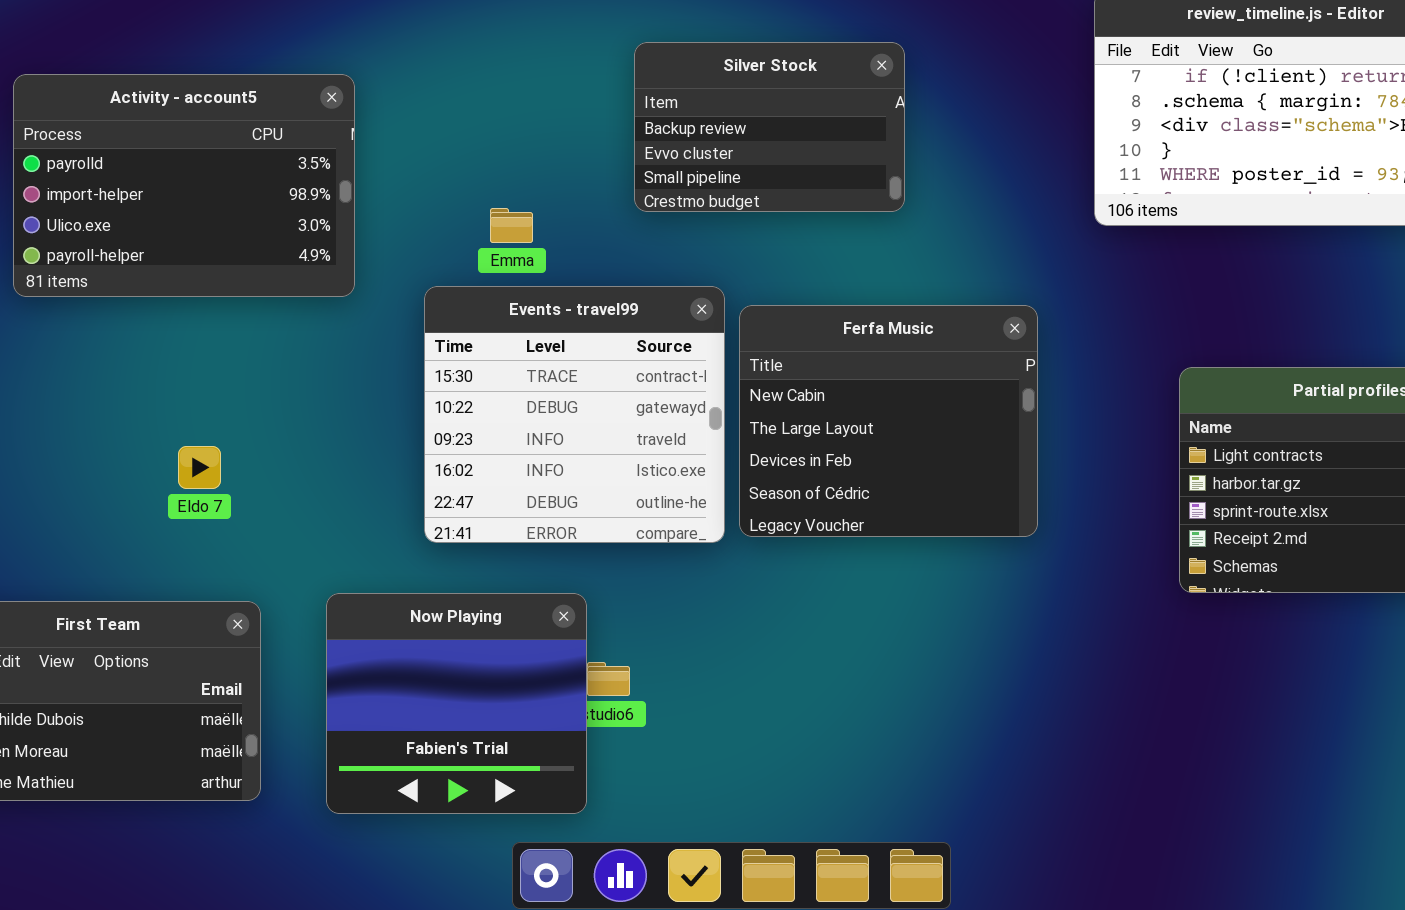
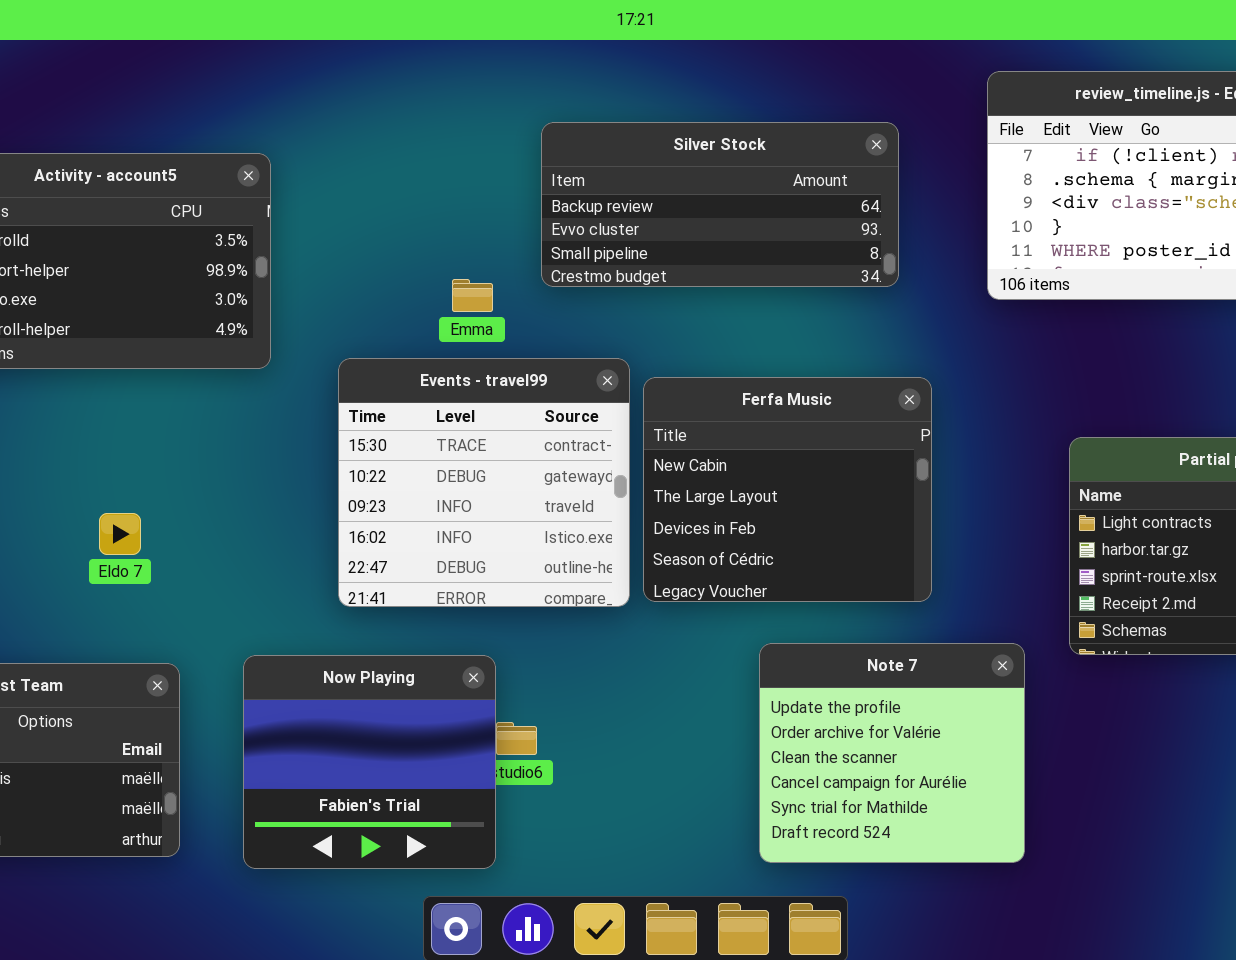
Silver Stock: [634,42,905,212] -> [541,122,899,287], resized
Emma: [490,208,533,243] -> [452,279,493,312], moved
Note 7: none -> [759,643,1025,863], opened

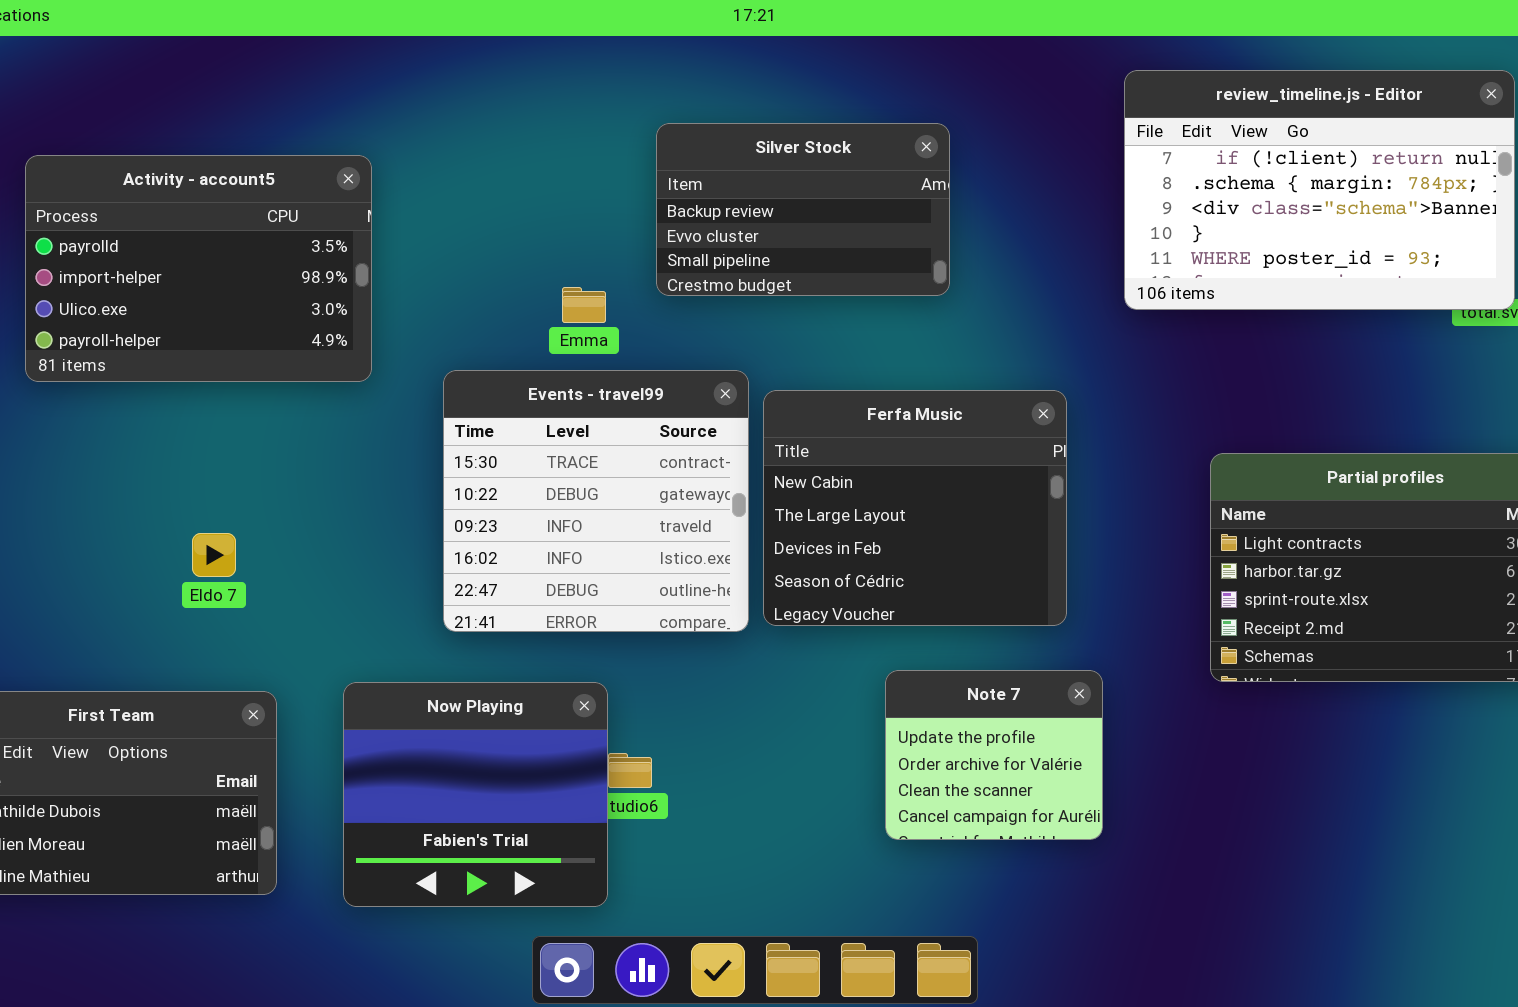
Silver Stock: [541,122,899,287] -> [656,123,950,296], resized
Note 7: [759,643,1025,863] -> [885,670,1103,840], resized

